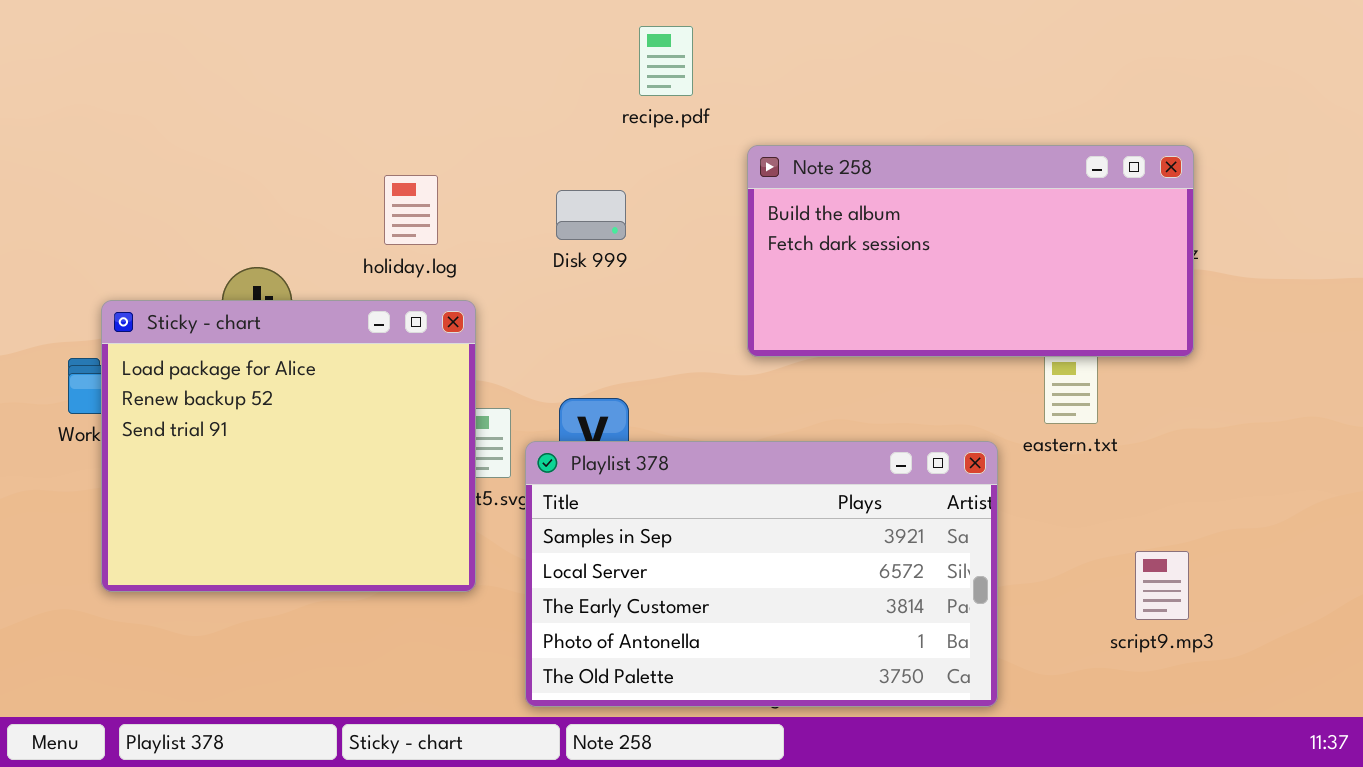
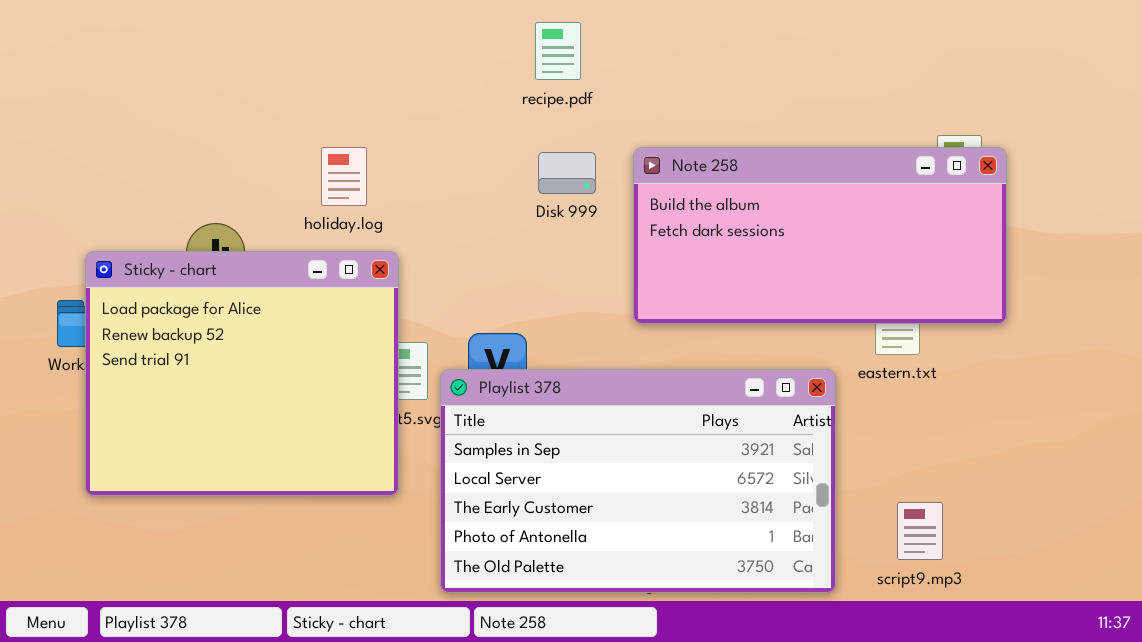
Note 258: [747,145,1194,357] -> [633,147,1007,324], moved
Disk 999: [556,190,626,240] -> [538,152,596,194], moved
script9.mp3: [1135,551,1189,620] -> [897,502,943,560], moved

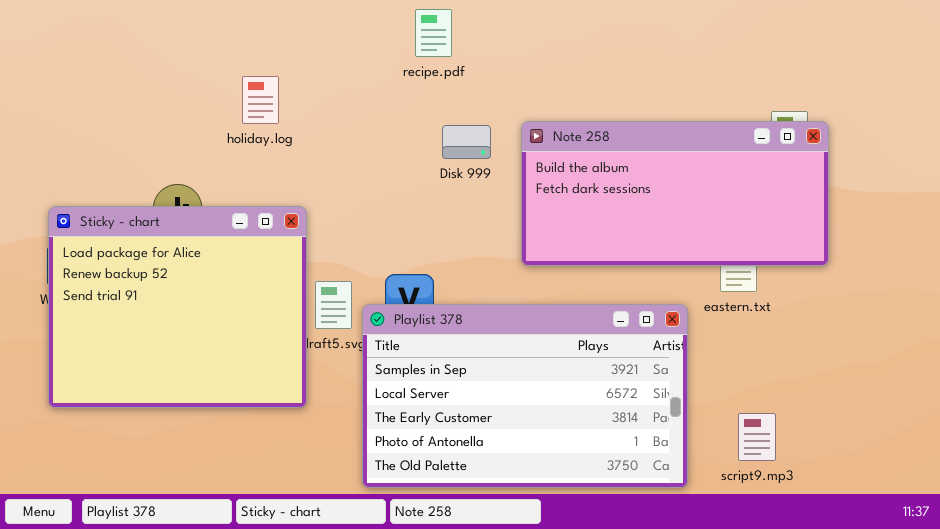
recipe.pdf: [535,22,581,80] -> [415,9,452,57], moved
holiday.log: [321,147,367,206] -> [242,76,279,124], moved
Sticky - chart: [85,251,399,496] -> [48,206,307,408], moved

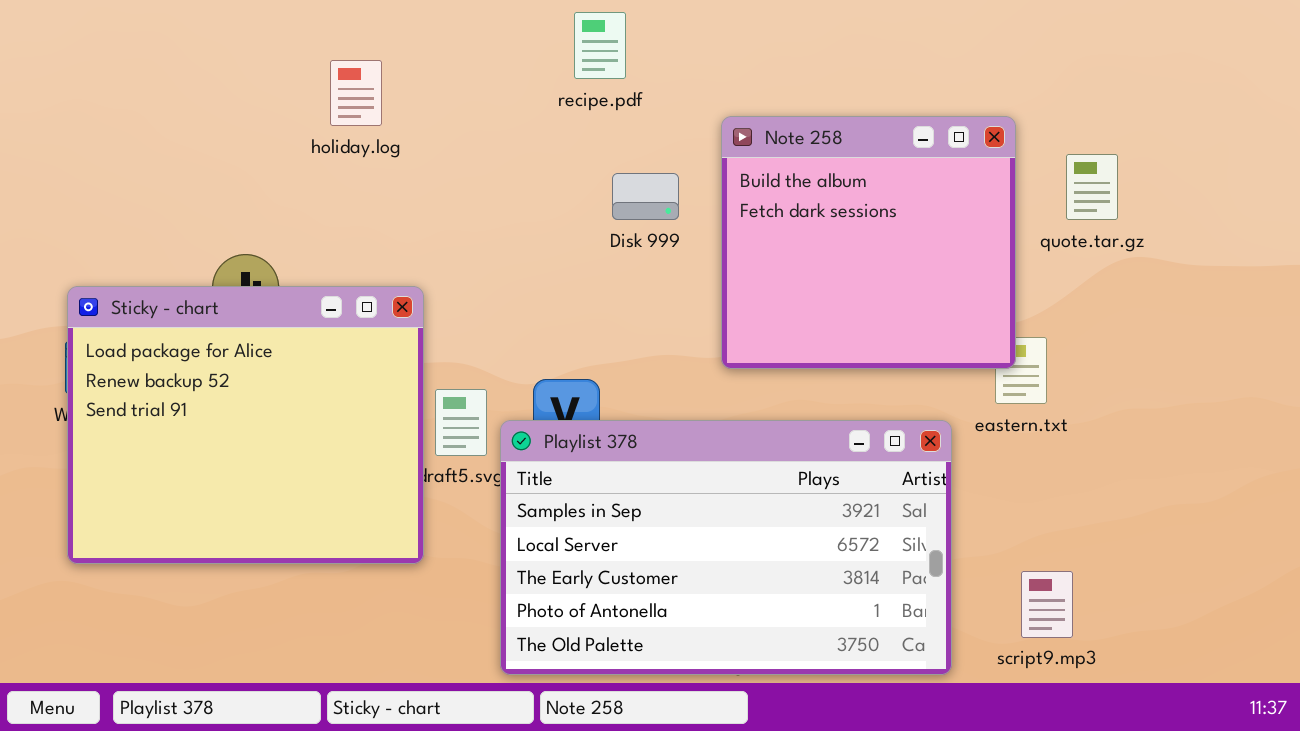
holiday.log: [242,76,279,124] -> [330,60,382,126], moved
Note 258: [521,121,829,266] -> [721,116,1016,369], resized

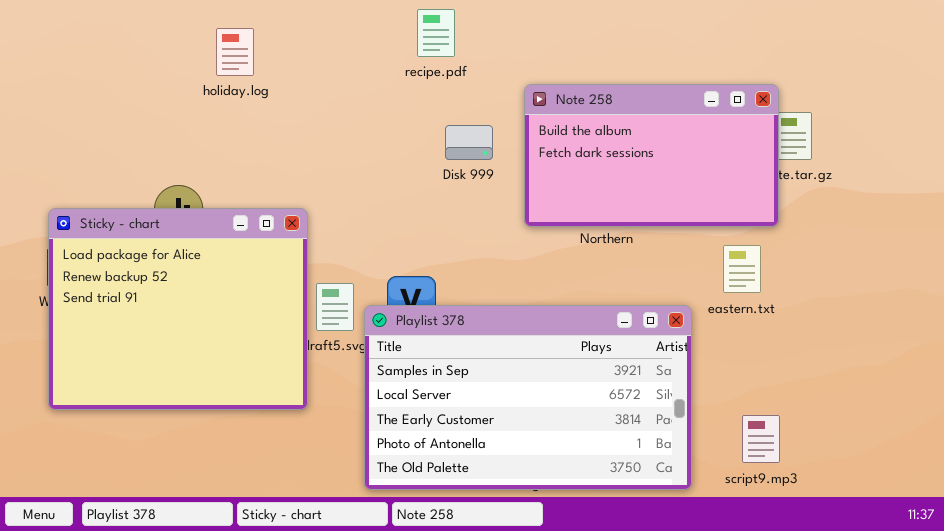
holiday.log: [330,60,382,126] -> [216,28,254,76], moved
Note 258: [721,116,1016,369] -> [524,84,779,227], resized

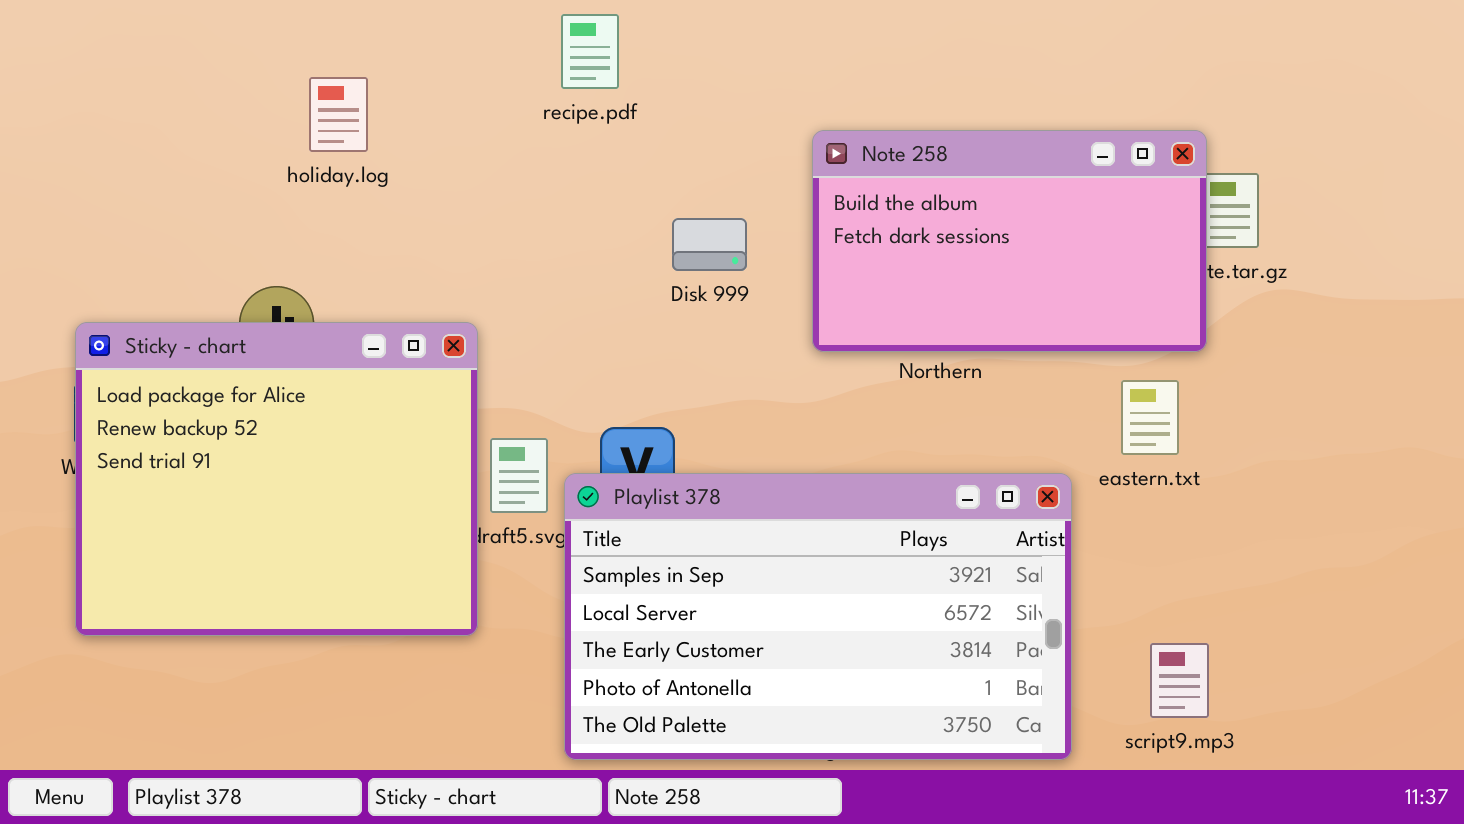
recipe.pdf: [417,9,455,57] -> [561,14,619,89], moved
holiday.log: [216,28,254,76] -> [309,77,368,152], moved
Disk 999: [445,125,493,160] -> [672,218,747,271], moved

